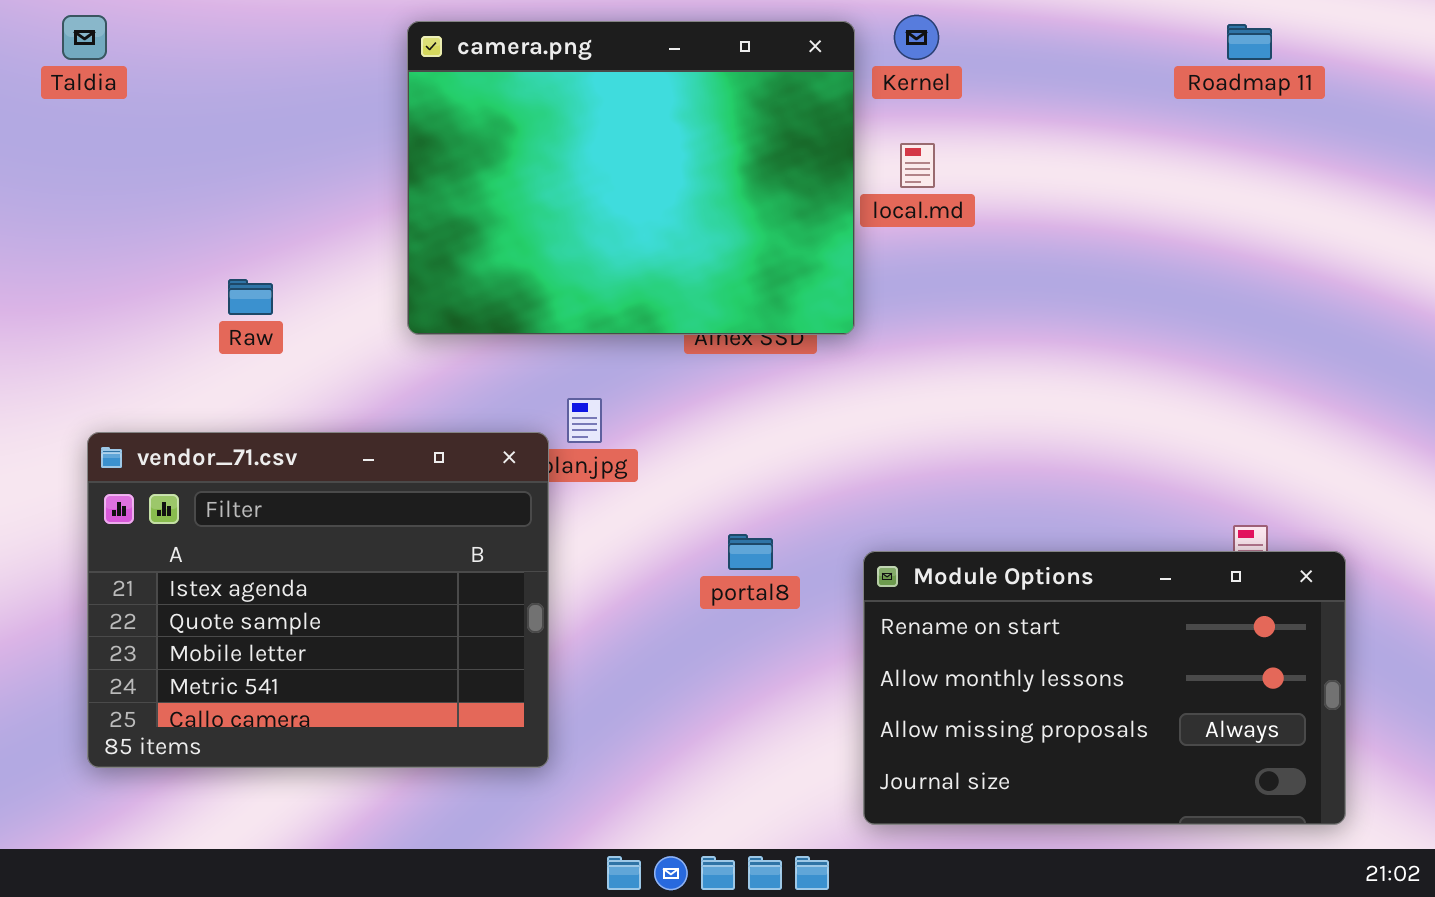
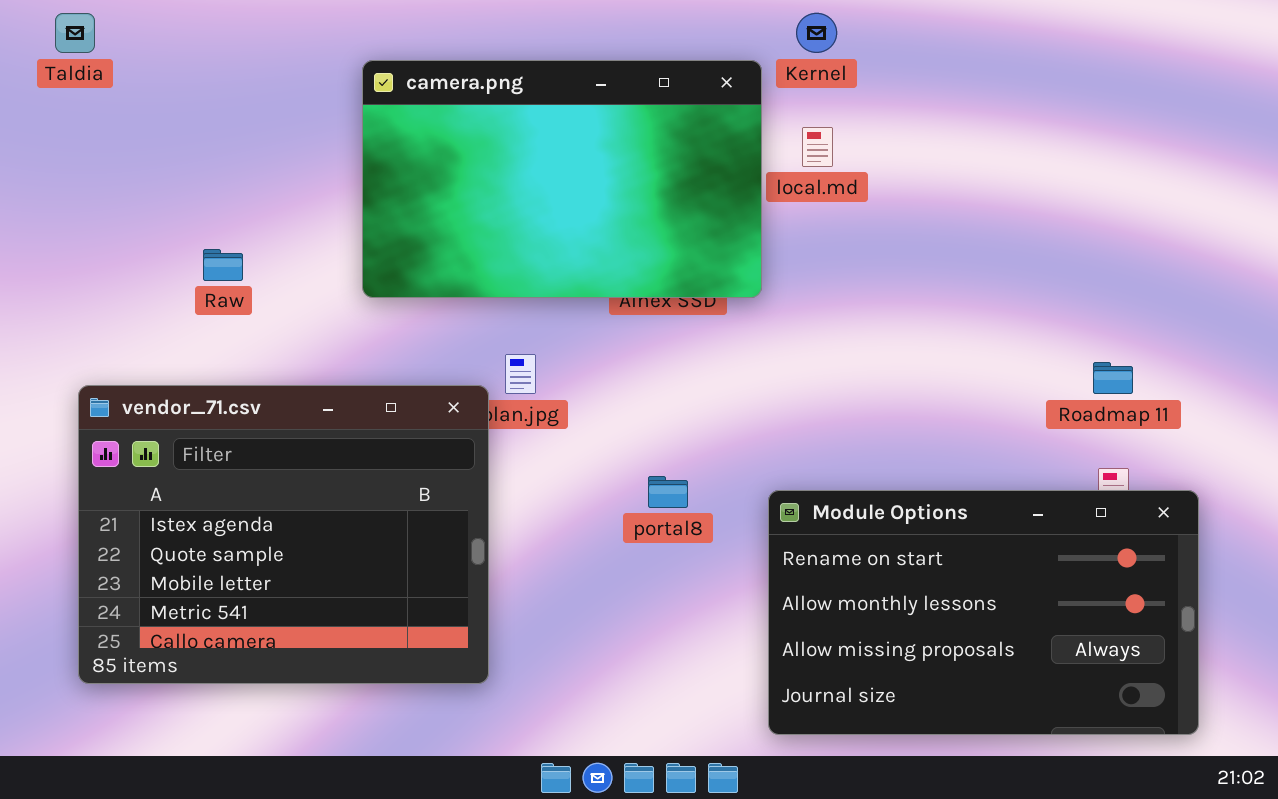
camera.png: [407,21,855,335] -> [362,60,762,298], resized
Roadmap 11: [1227,24,1272,60] -> [1093,362,1133,394], moved

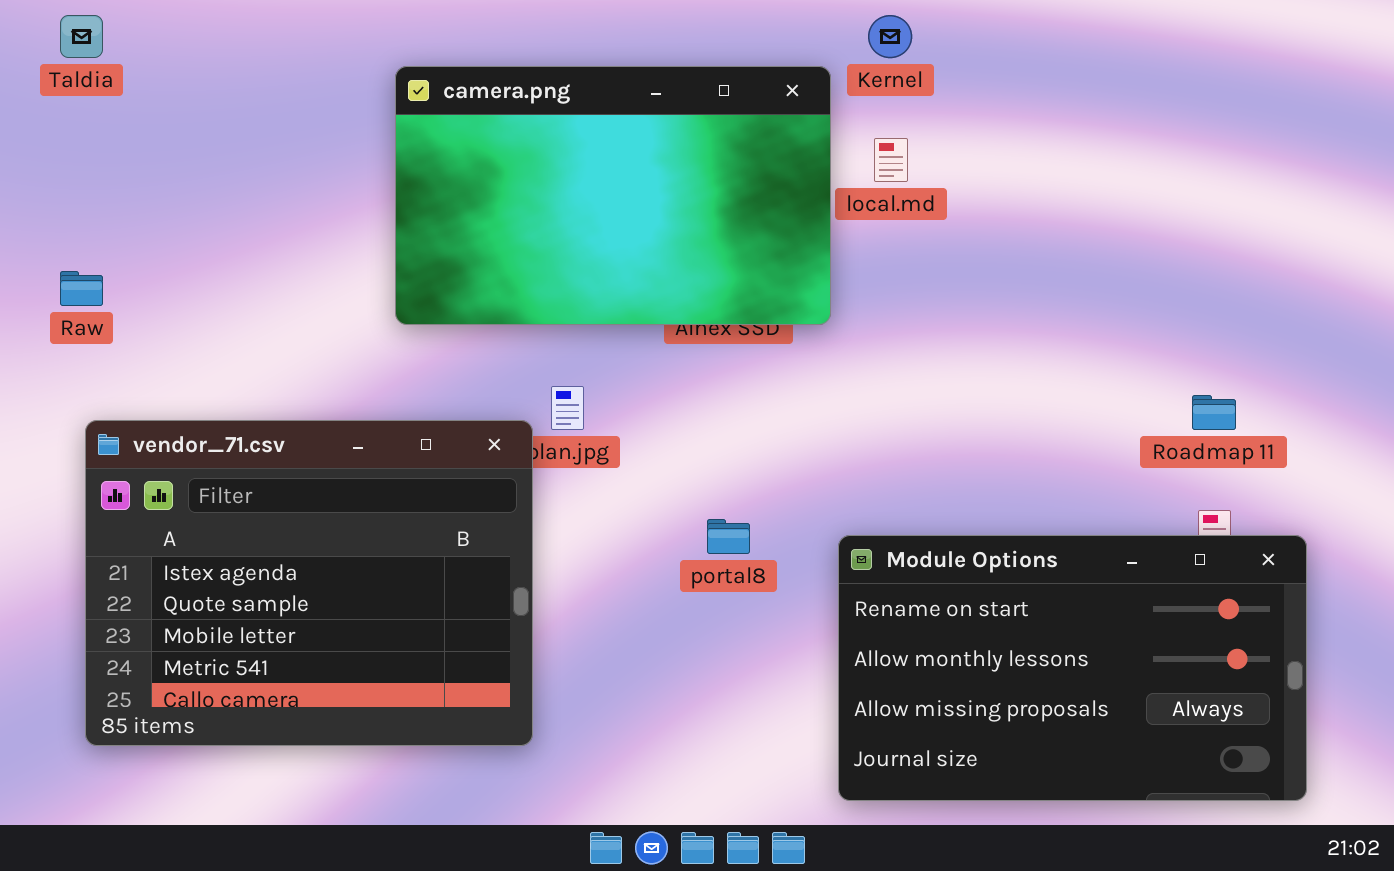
Raw: [203,249,243,281] -> [60,271,103,306], moved

